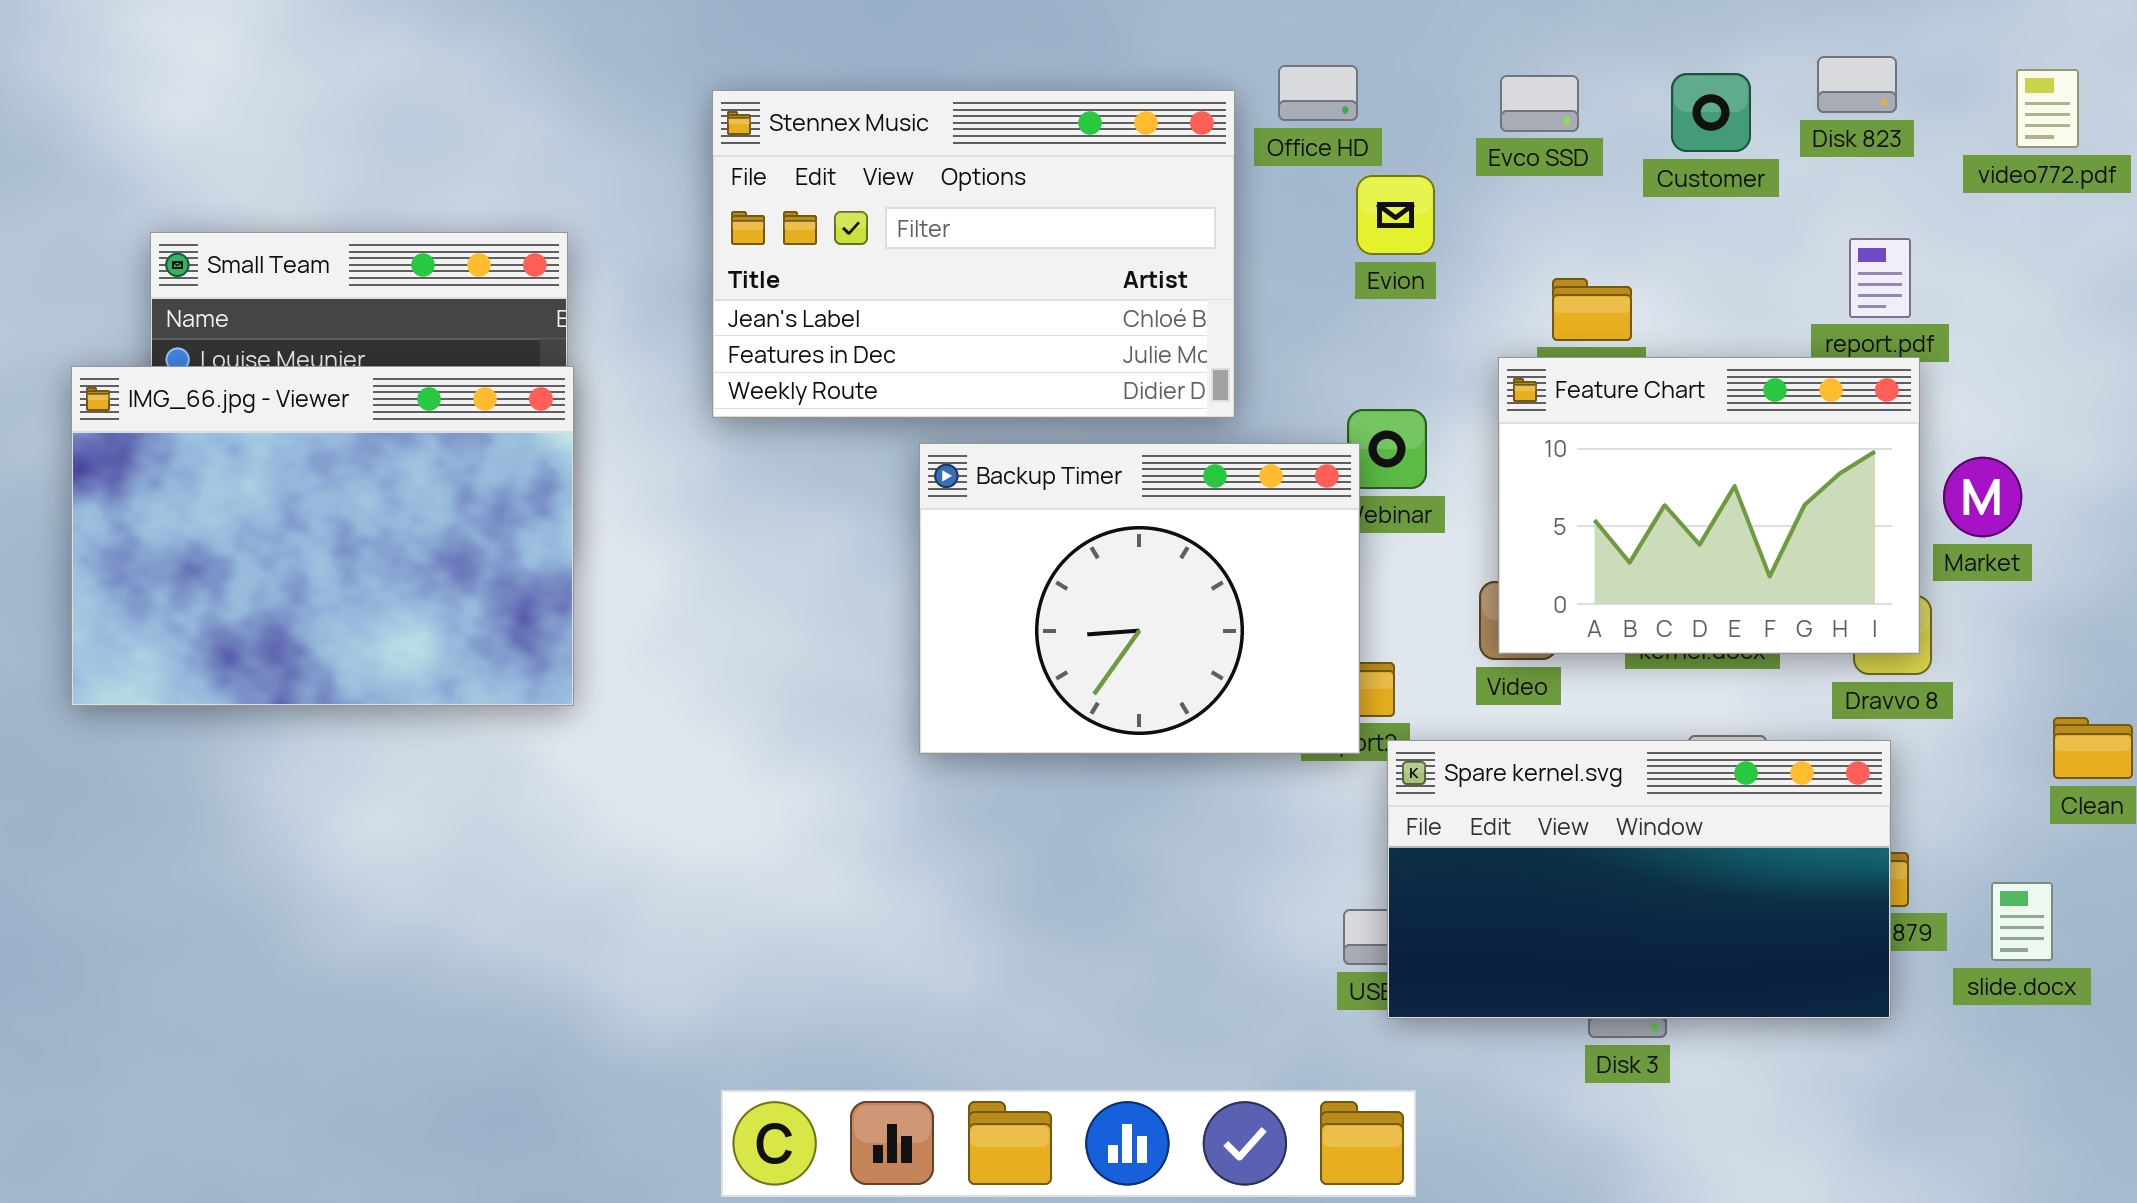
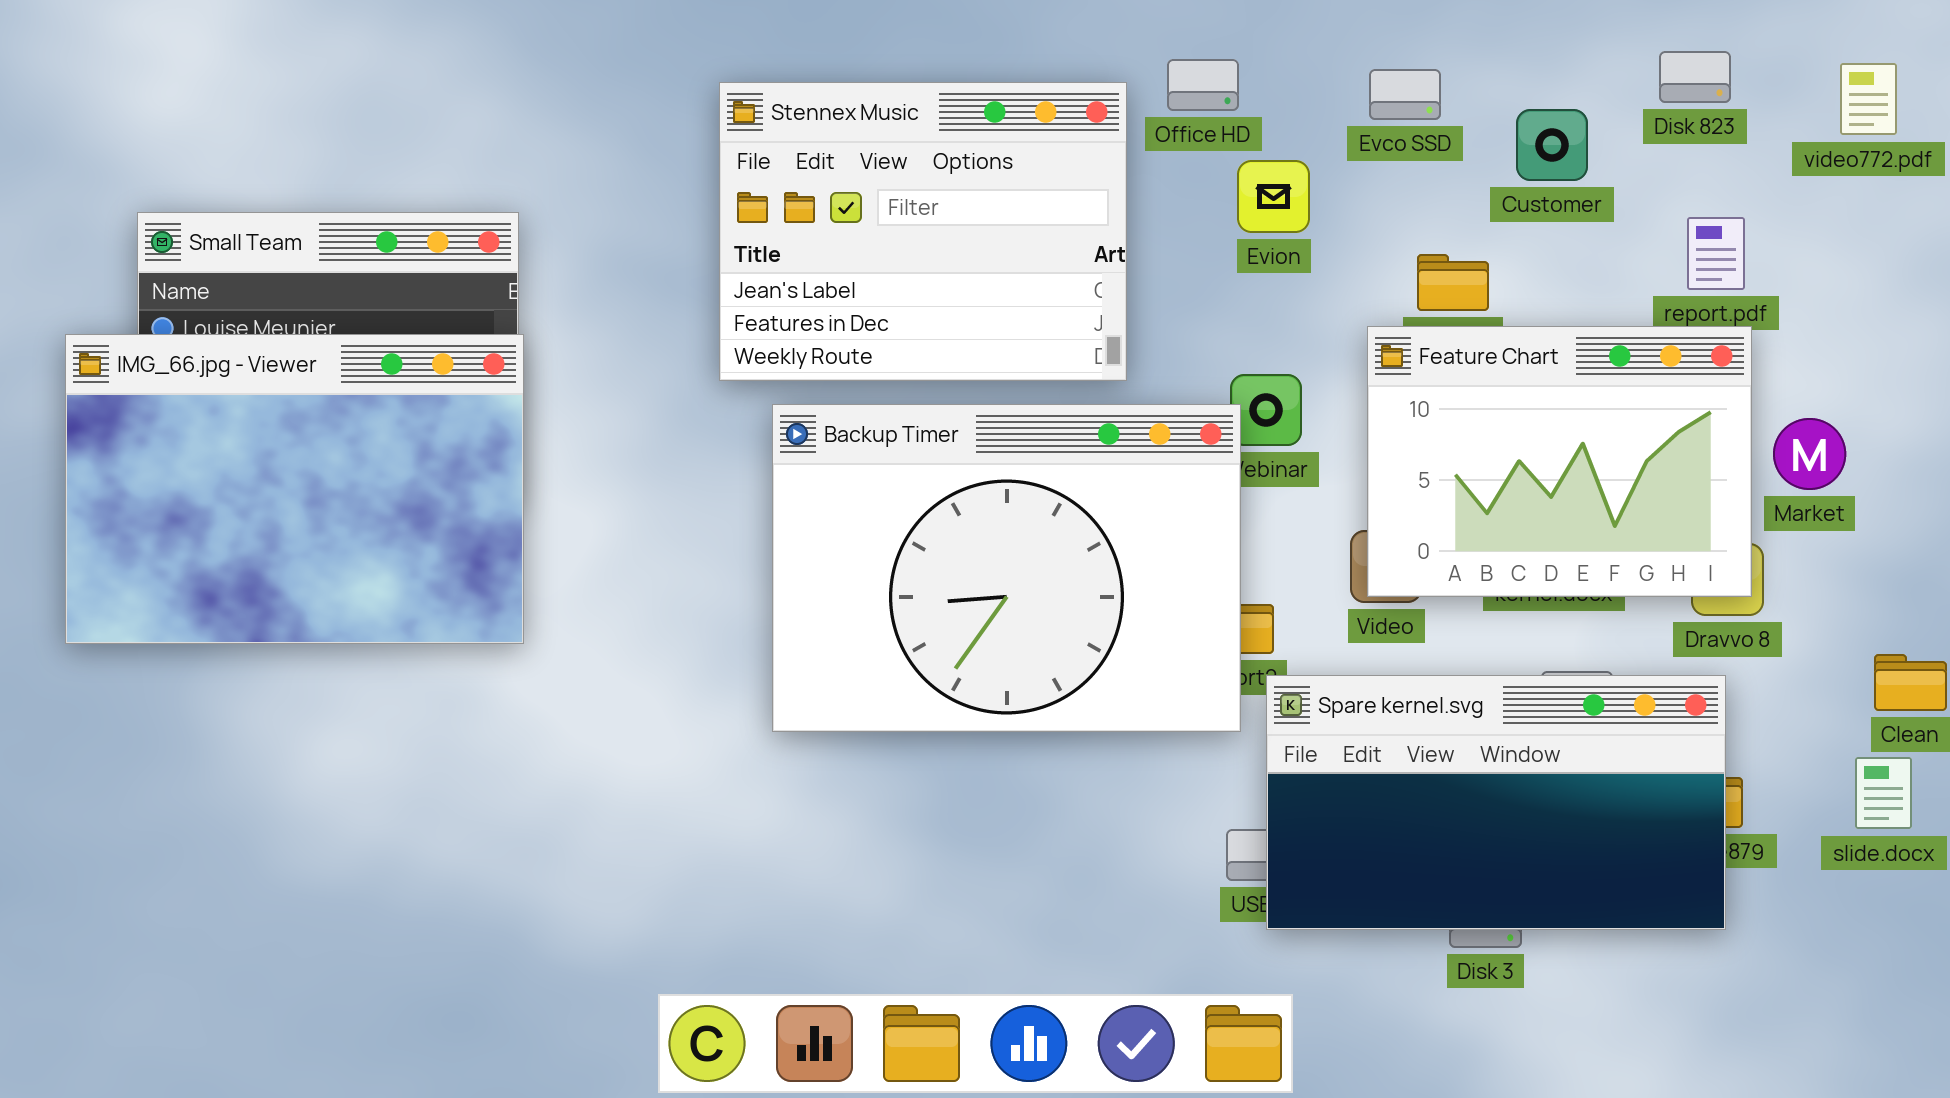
Customer: [1671,73,1751,152] -> [1516,109,1588,181], moved
Stennex Music: [712,90,1235,418] -> [719,82,1127,381], resized
Backup Timer: [919,443,1360,754] -> [772,404,1241,732], resized
slide.docx: [1991,882,2053,961] -> [1855,757,1912,829], moved

